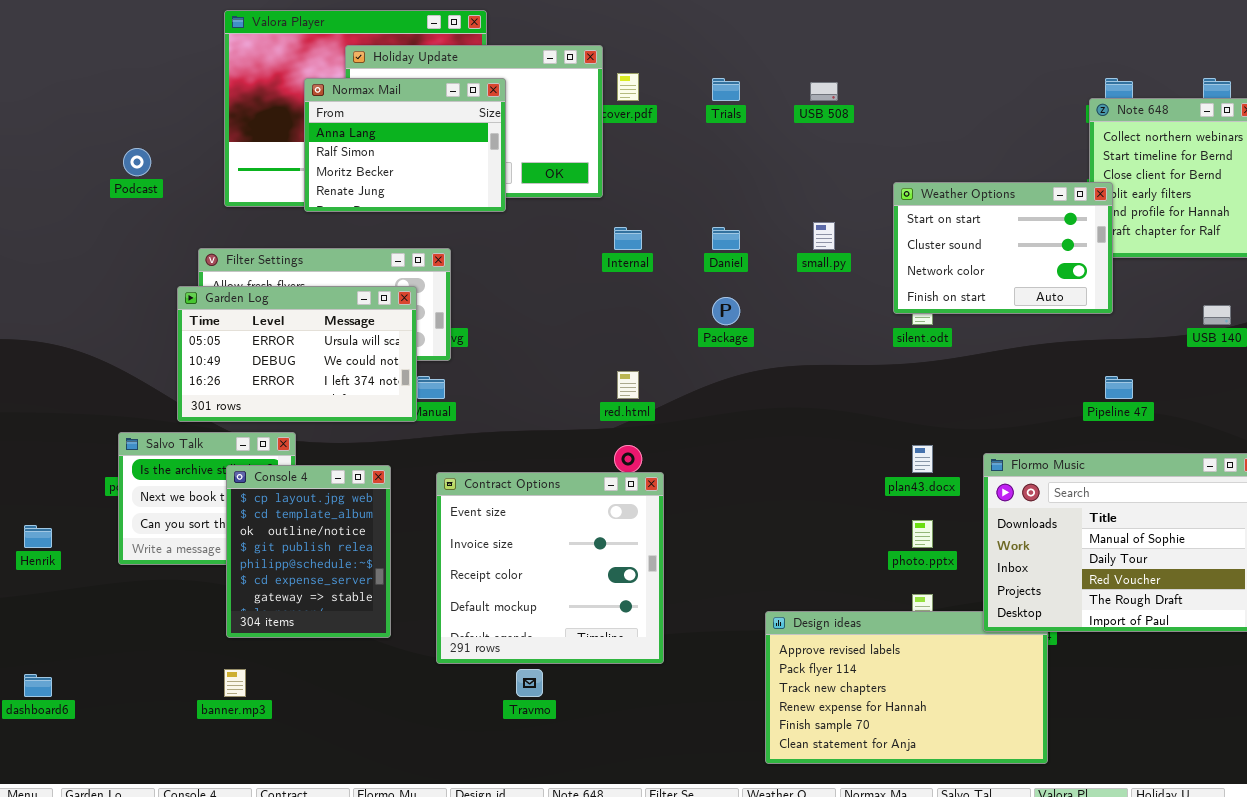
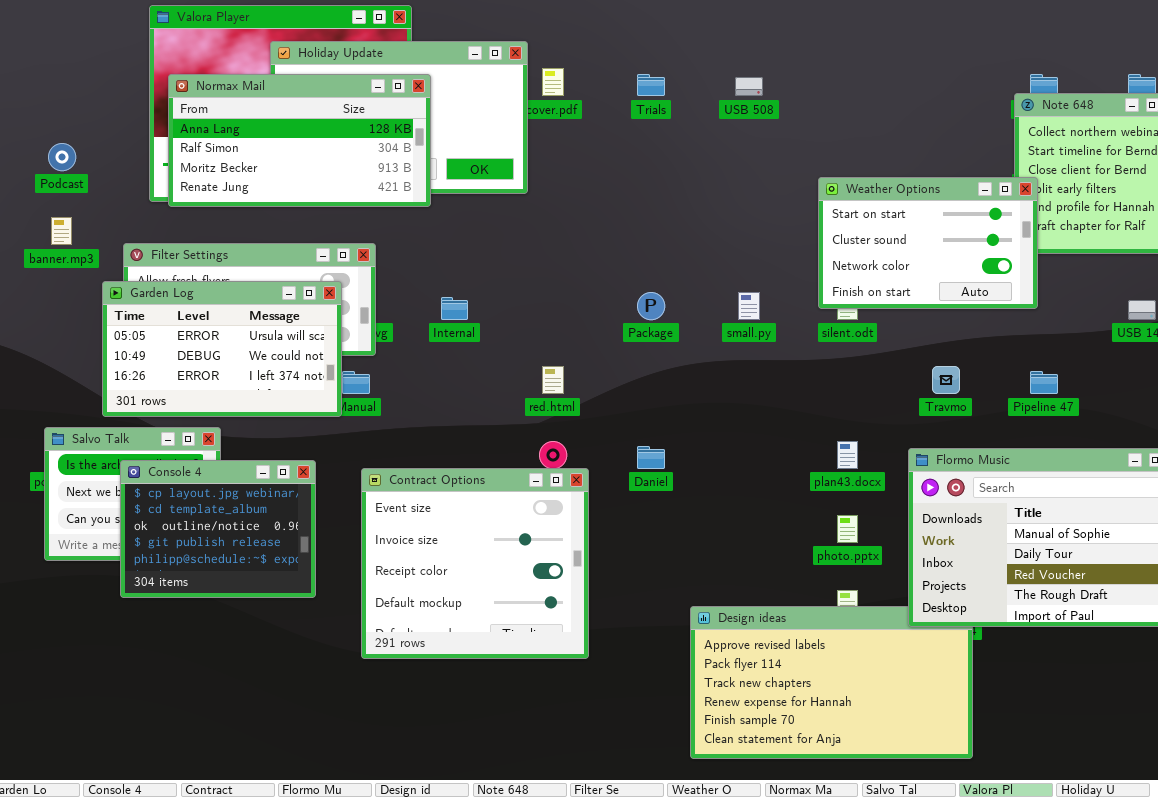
Normax Mail: [304,78,506,212] -> [168,74,431,207], resized
small.py: [813,222,835,250] -> [738,292,760,320], moved
Internal: [614,227,642,250] -> [441,297,468,320], moved
Daniel: [712,227,740,250] -> [637,446,665,469], moved
Console 4: [226,465,391,638] -> [120,460,316,598], resized
banner.mp3: [224,669,246,697] -> [51,217,72,245], moved
Travmo: [516,669,543,697] -> [932,366,960,394], moved

